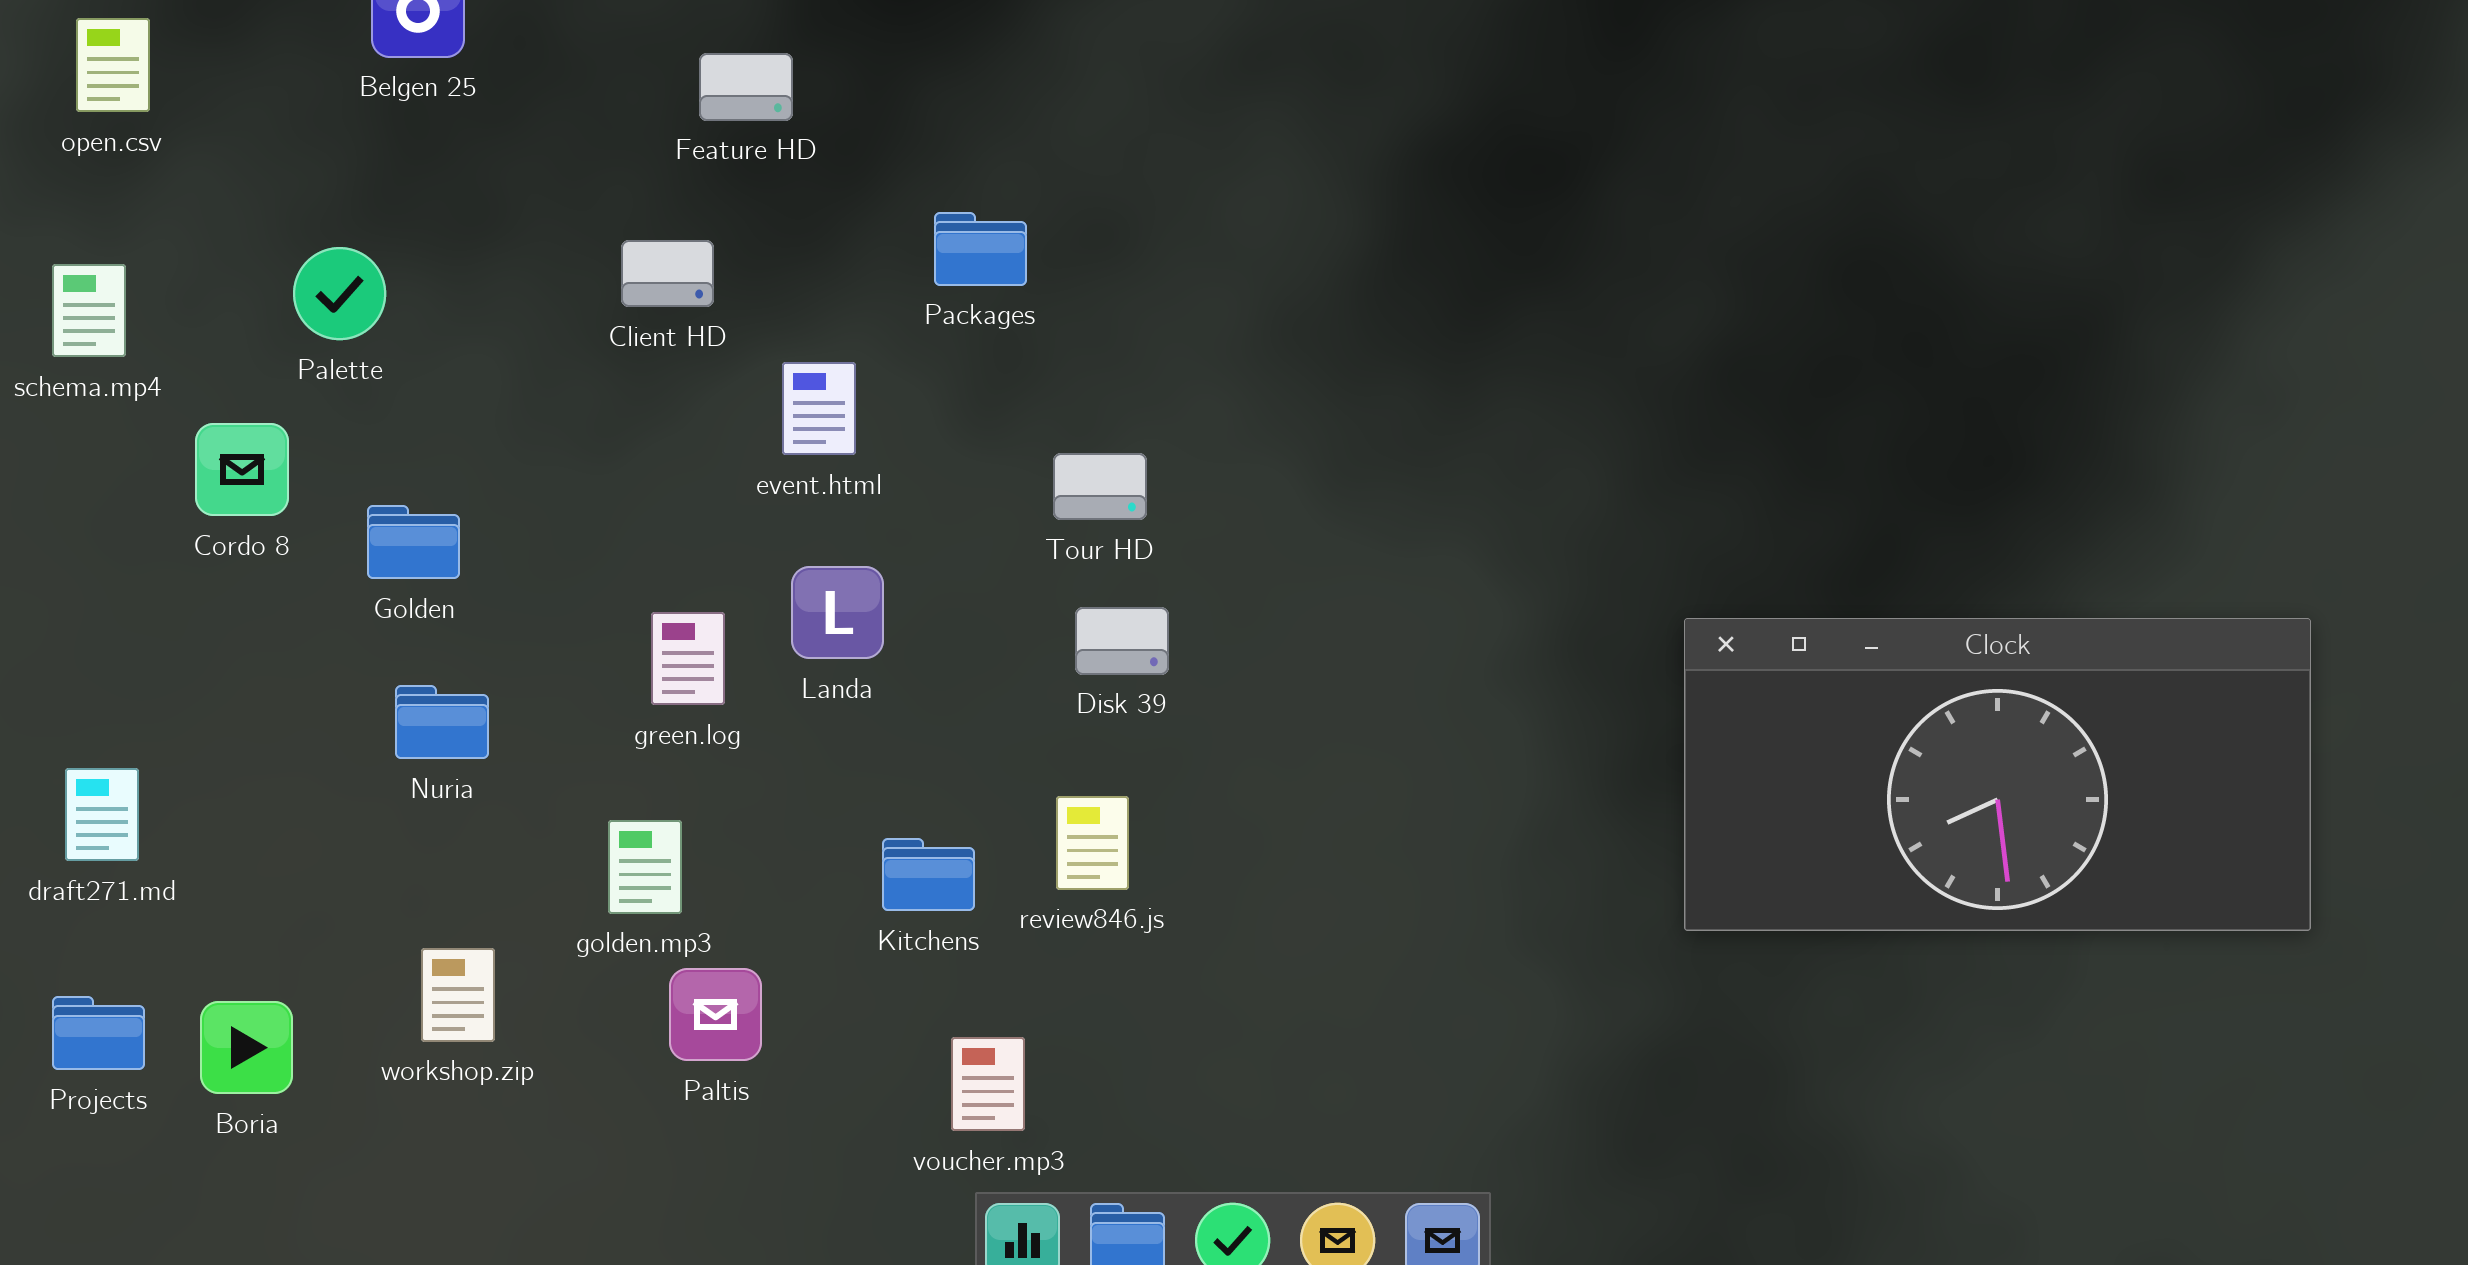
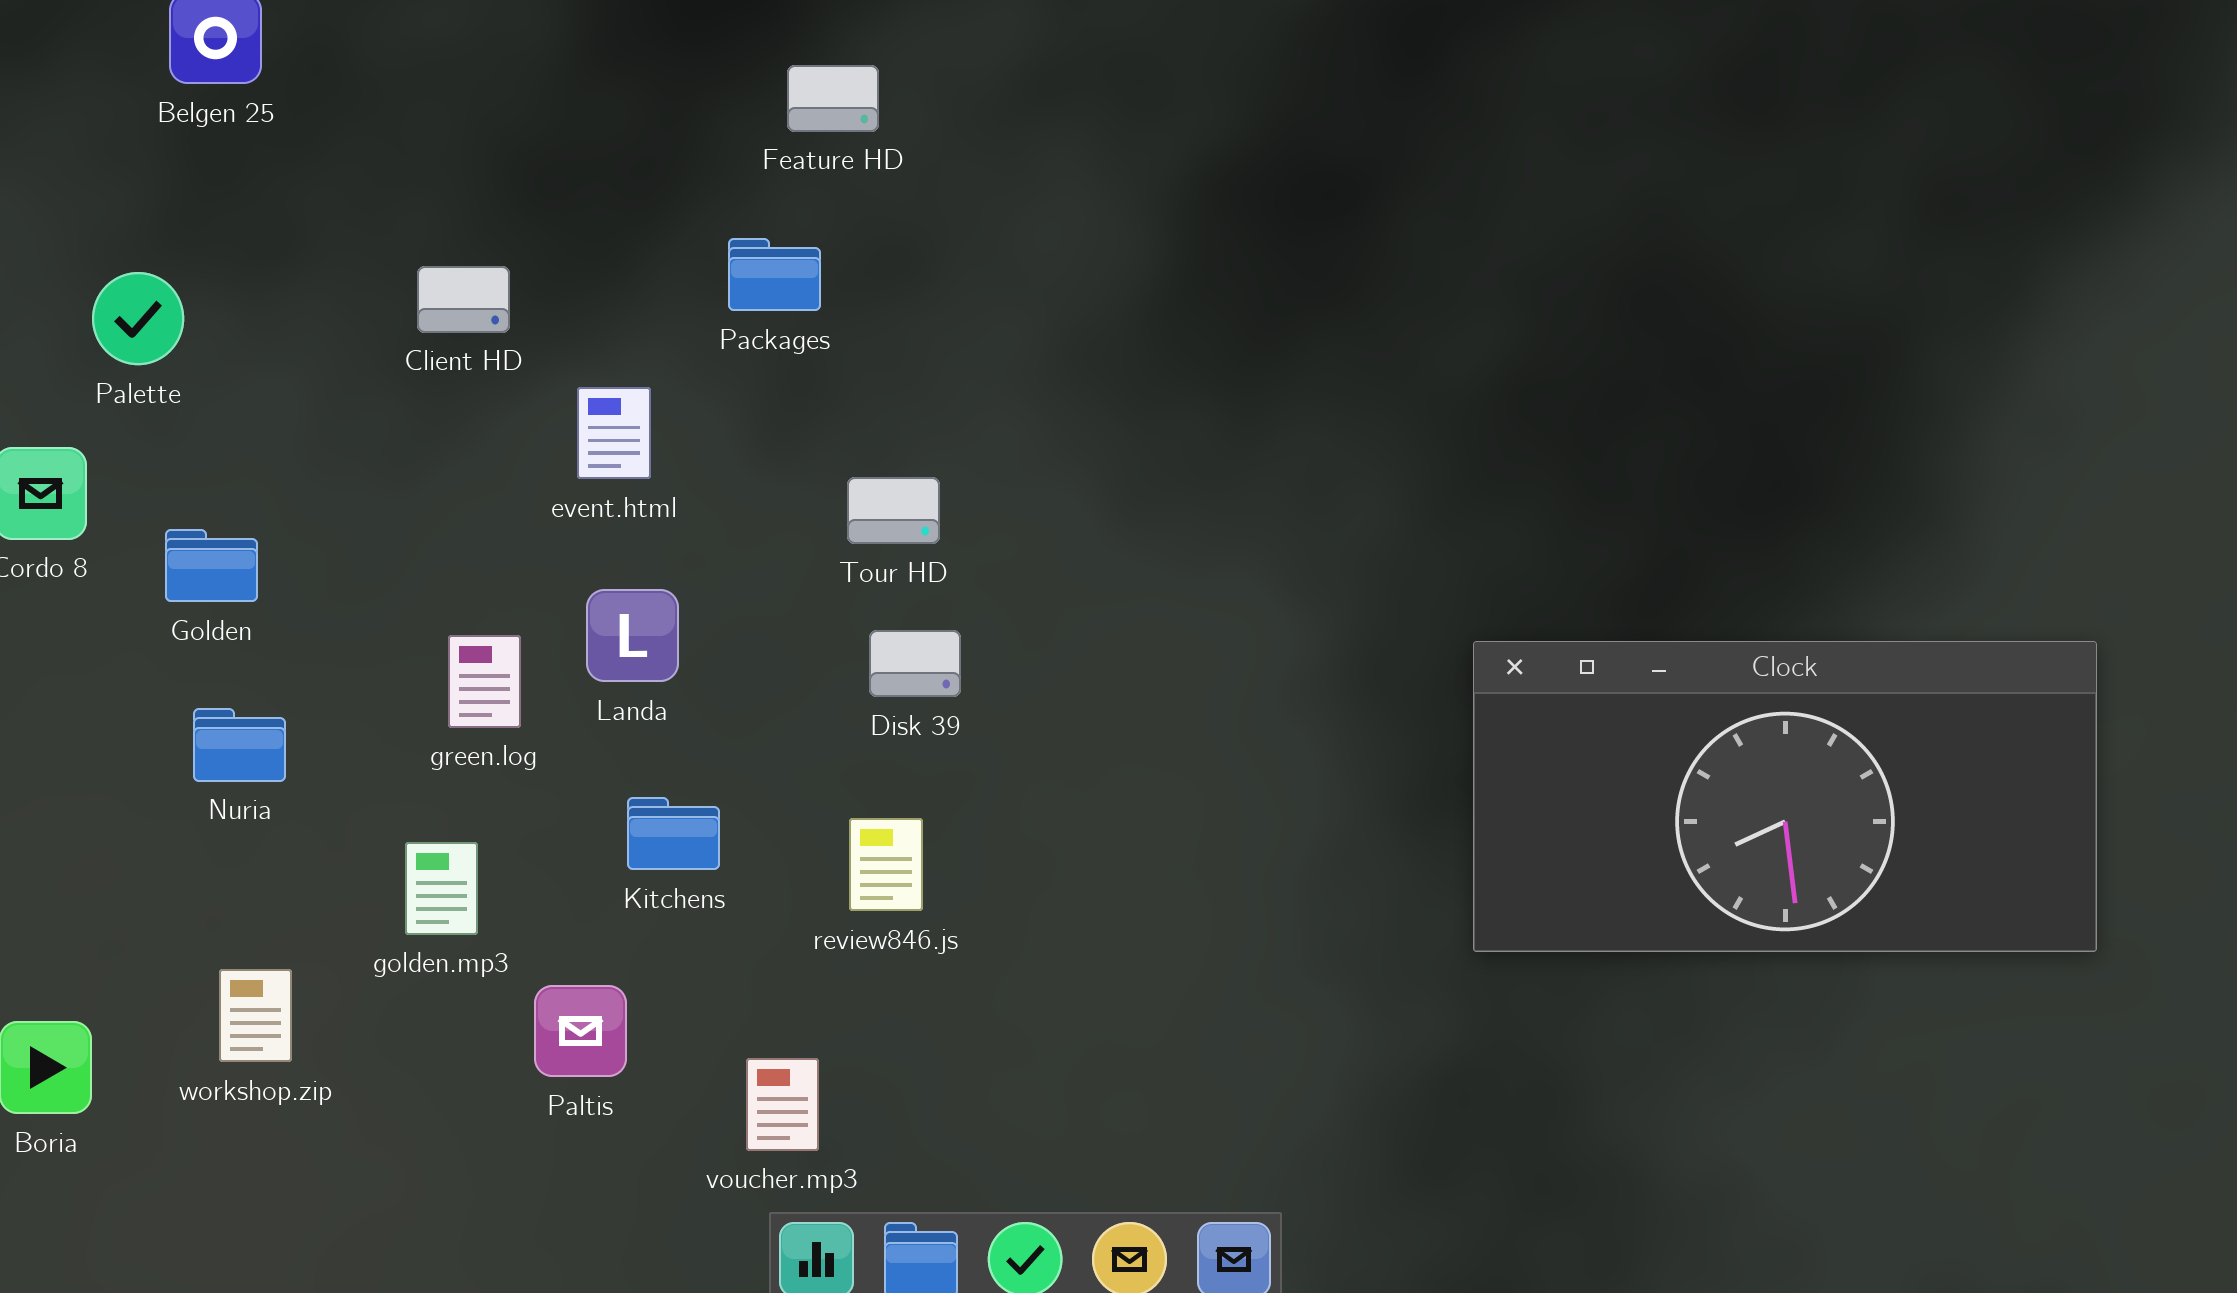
Feature HD: [699,53,793,121] -> [787,65,879,132], moved
Kitchens: [882,838,975,911] -> [627,797,720,870], moved
Paltis: [669,968,762,1061] -> [534,985,627,1077], moved

